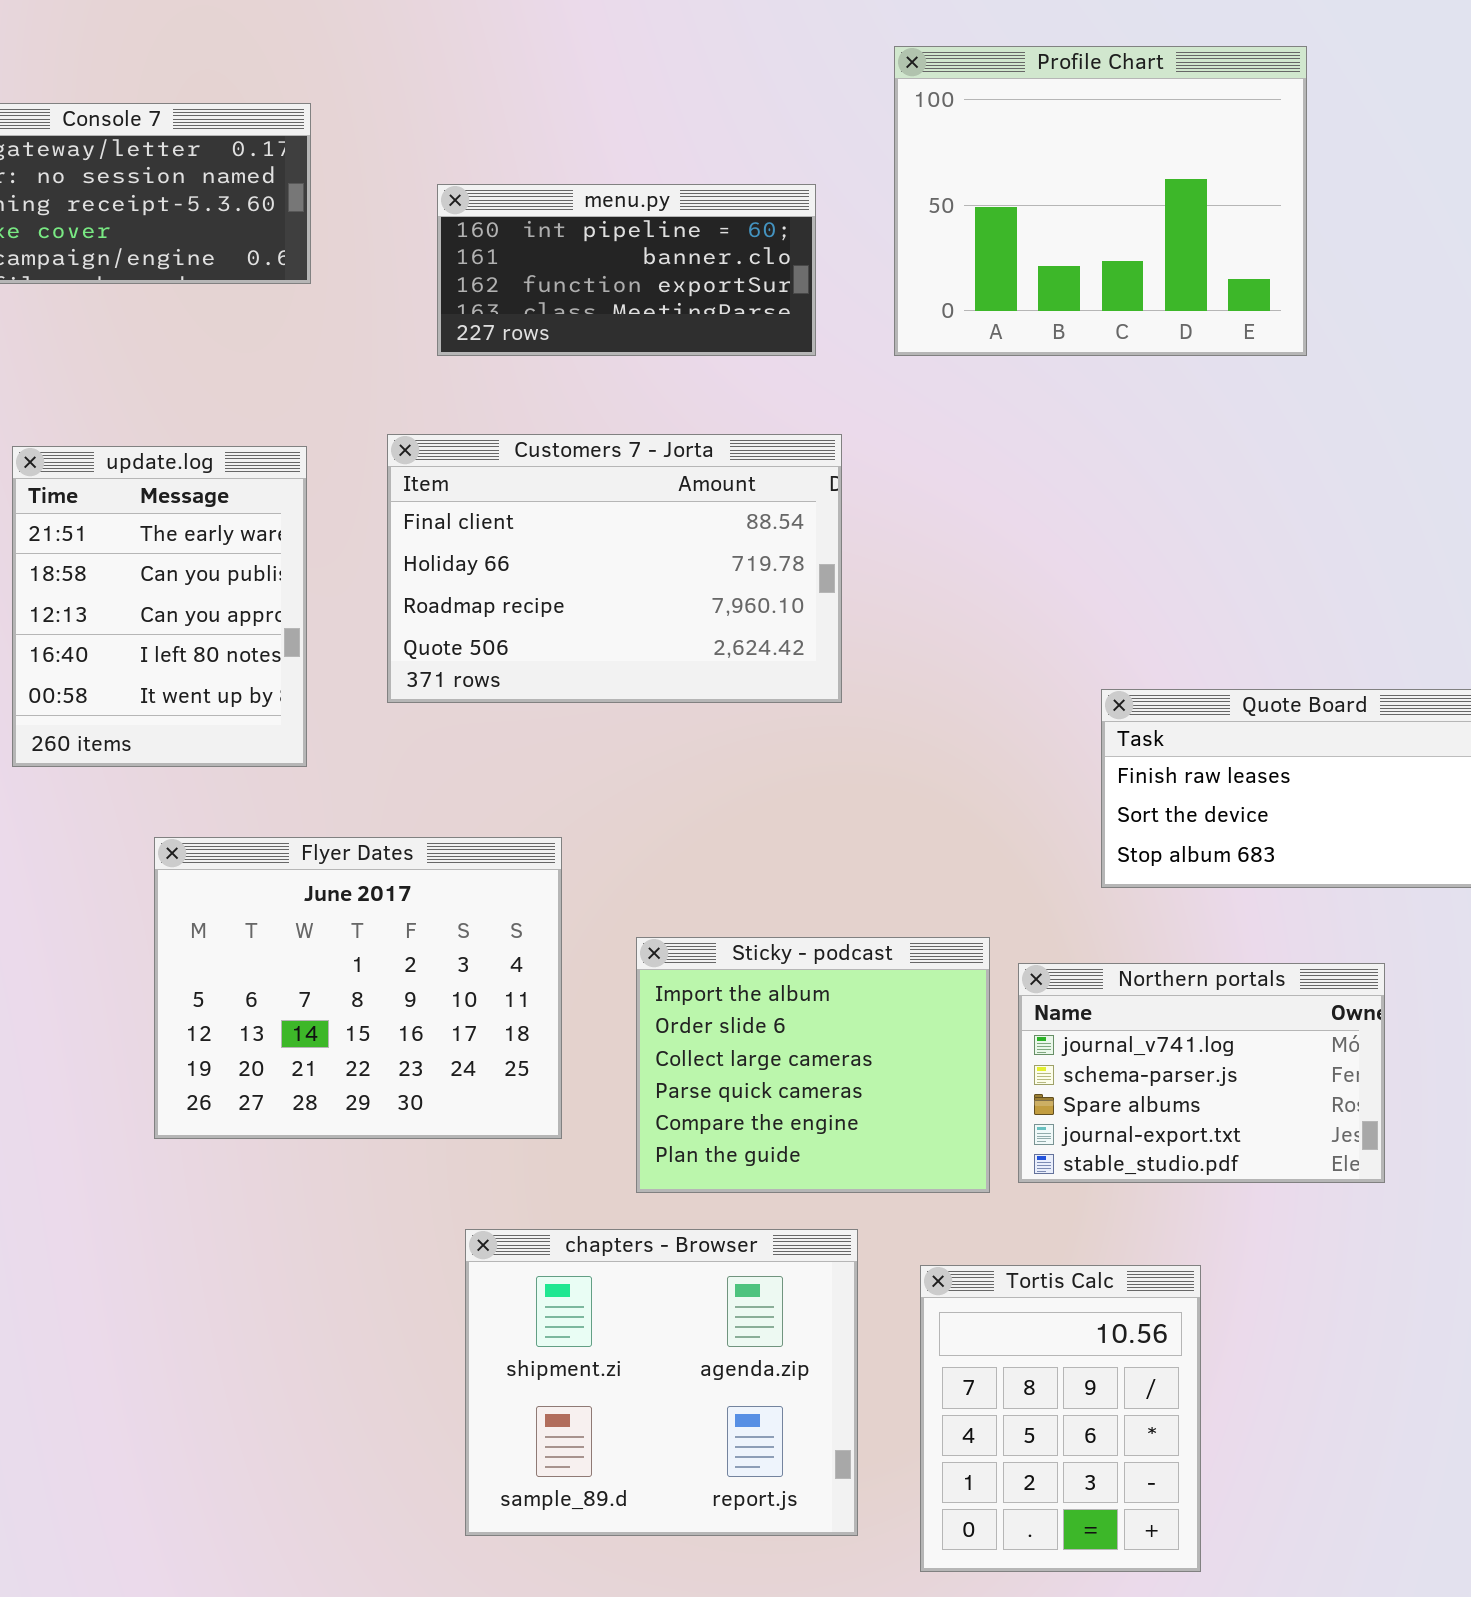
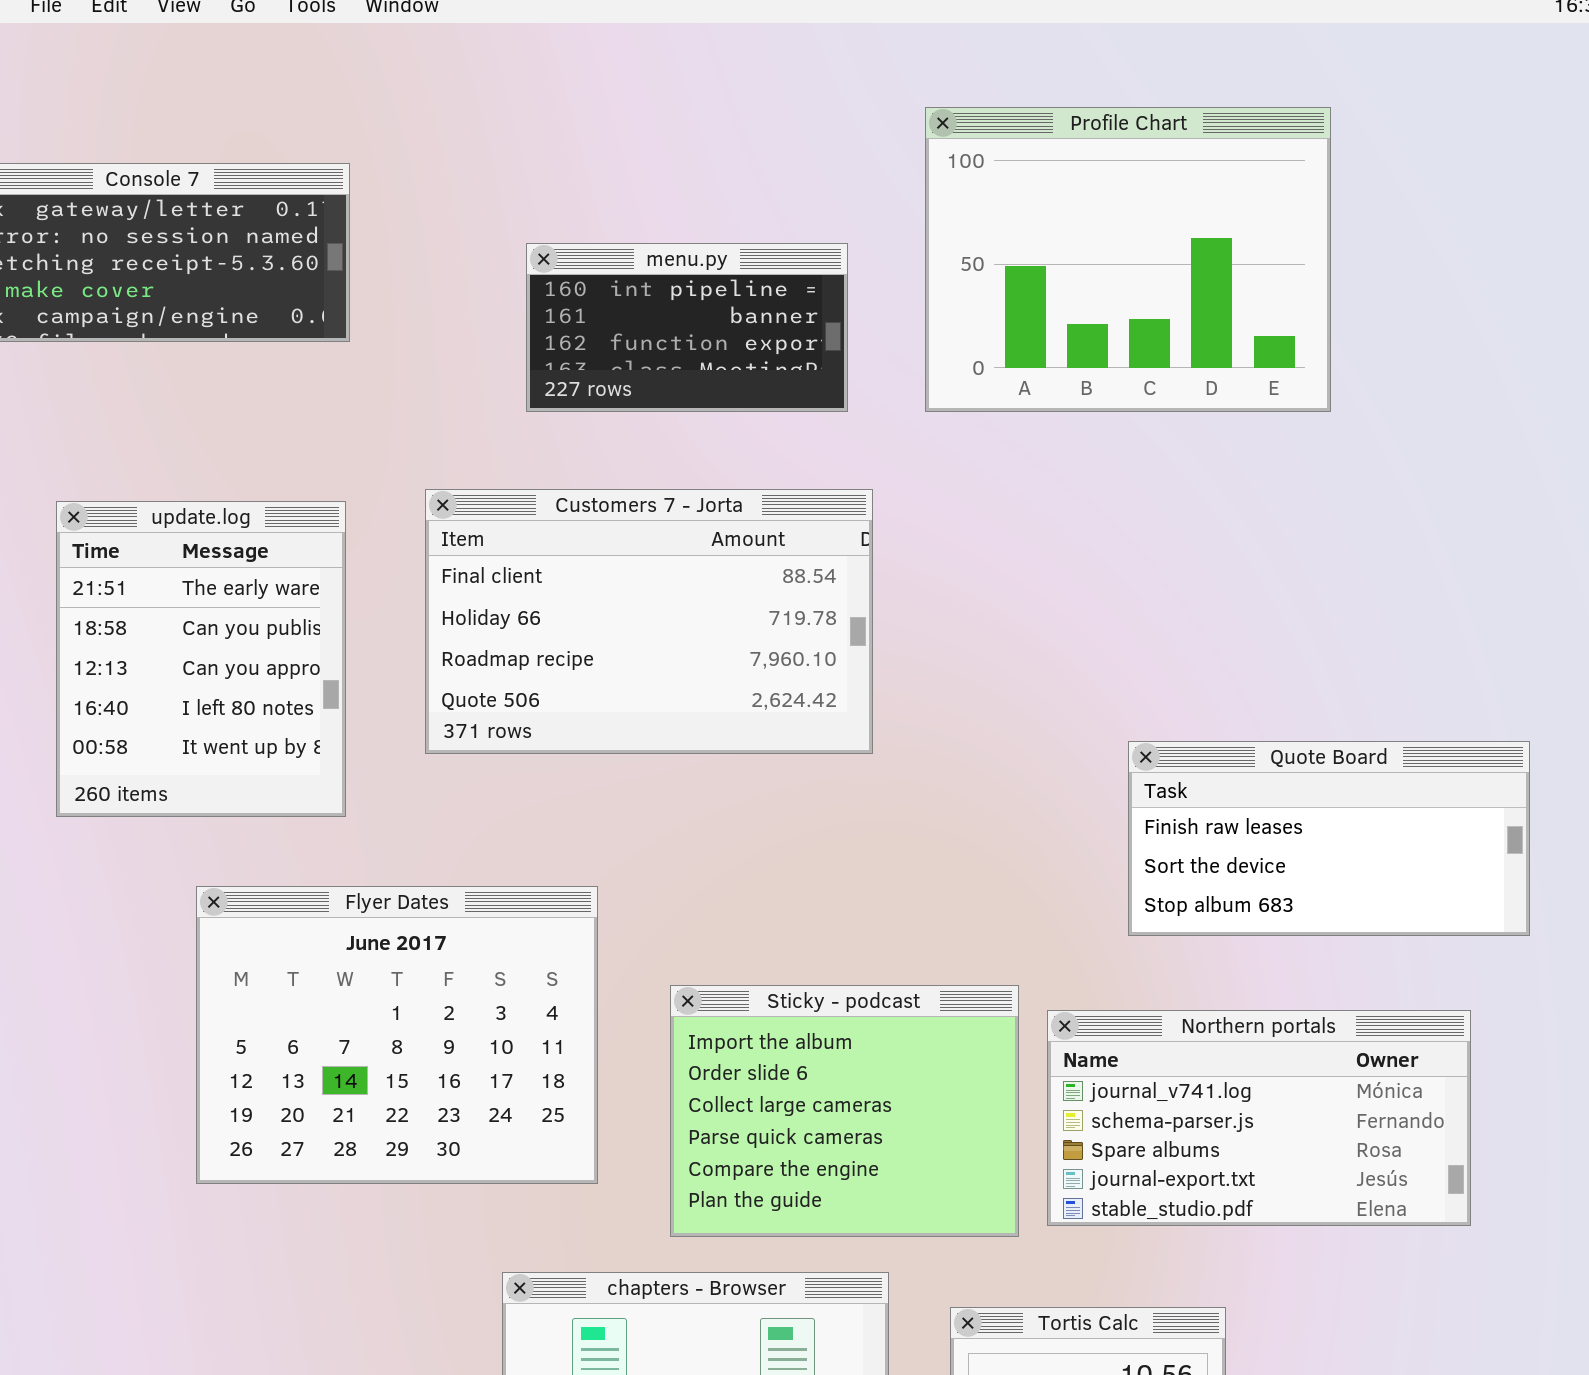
menu.py: [437,184,816,356] -> [526,243,848,412], resized
Northern portals: [1018,963,1385,1183] -> [1047,1010,1471,1226], resized

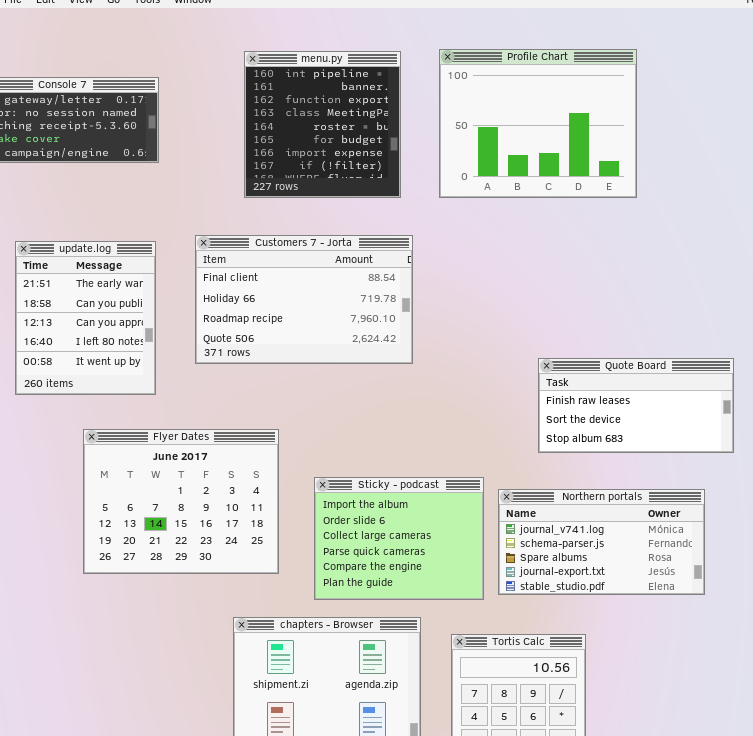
menu.py: [526,243,848,412] -> [244,51,401,198], resized

